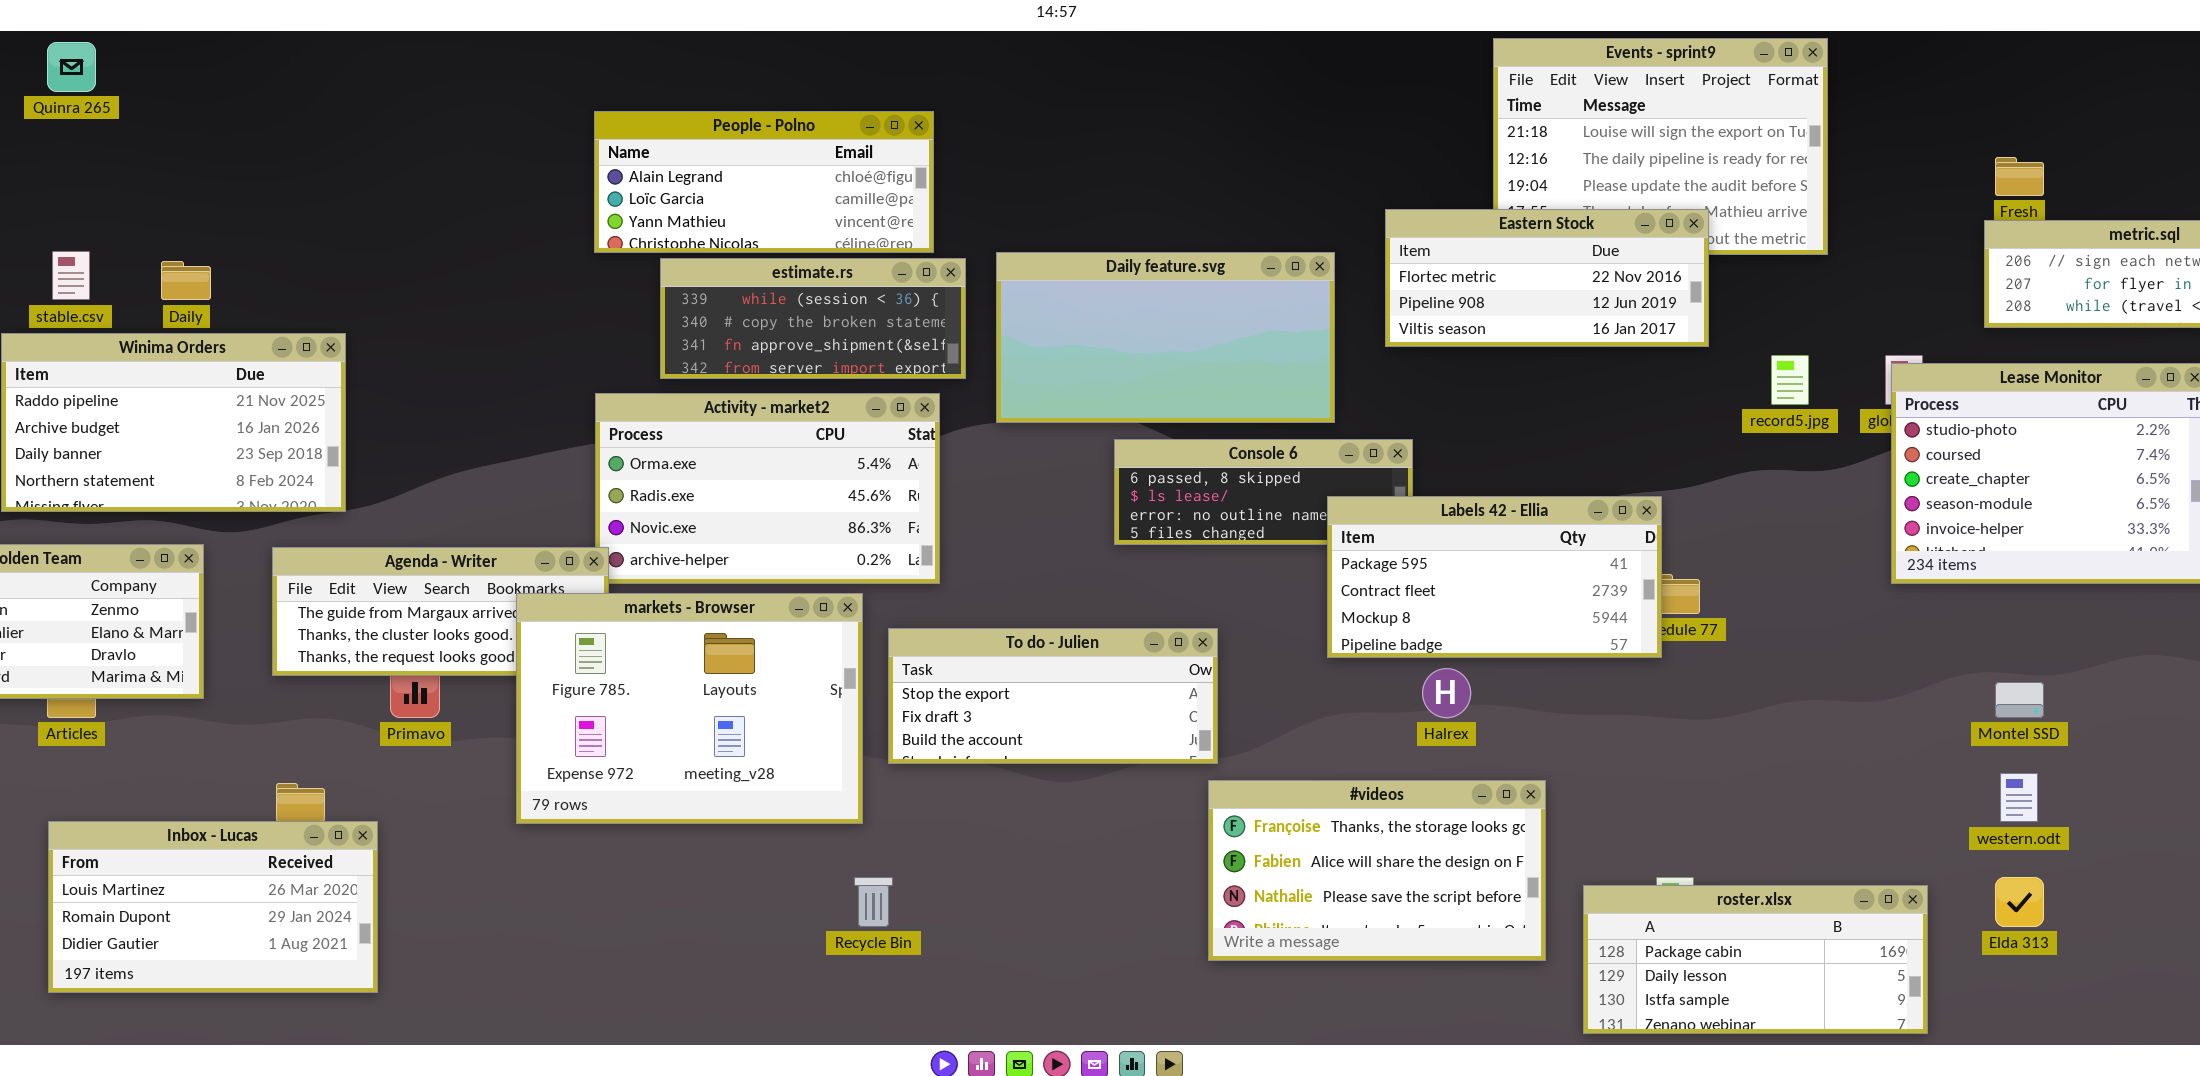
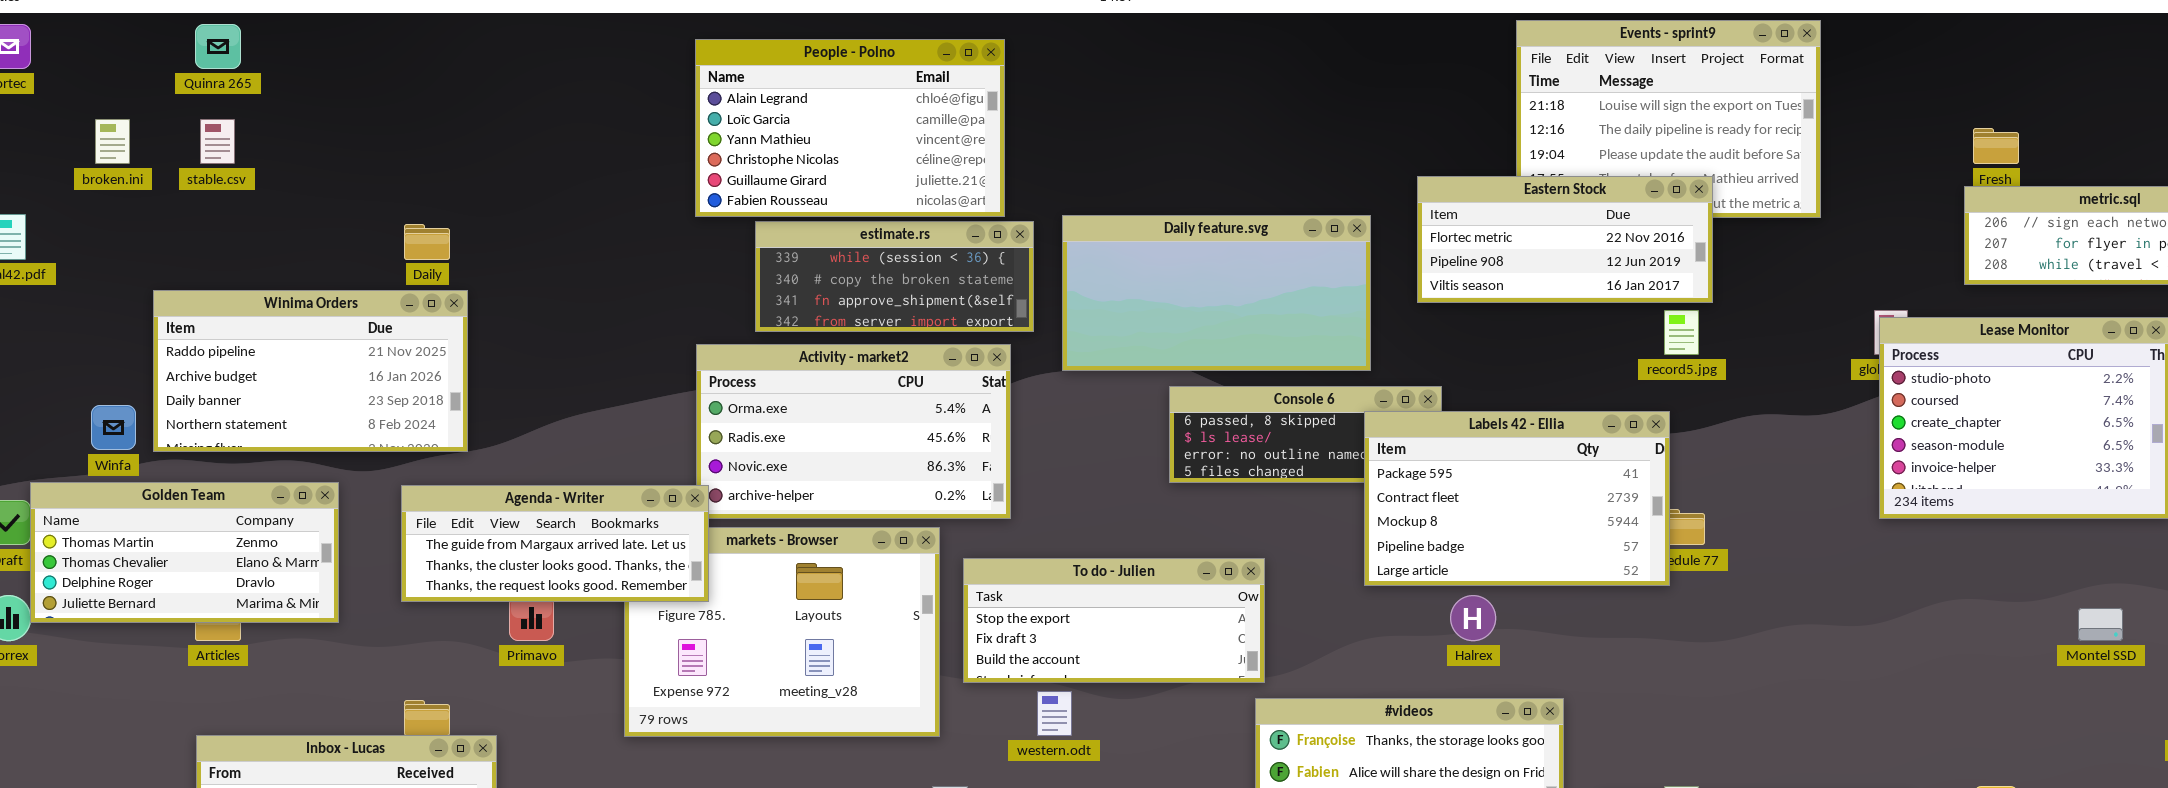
People - Polno: [594,111,934,253] -> [695,39,1005,217], resized
stable.csv: [52,251,90,300] -> [200,119,235,164], moved
Daily: [161,261,211,300] -> [404,224,450,260], moved
record5.jpg: [1771,355,1809,405] -> [1664,310,1699,355], moved
Labels 42 - Ellia: [1327,496,1662,658] -> [1364,411,1670,586], resized
Agenda - Writer: [272,547,609,676] -> [401,485,709,602], raised
Montel SSD: [1995,682,2044,718] -> [2078,608,2123,641], moved
western.odt: [2000,773,2038,822] -> [1037,691,1072,736], moved

